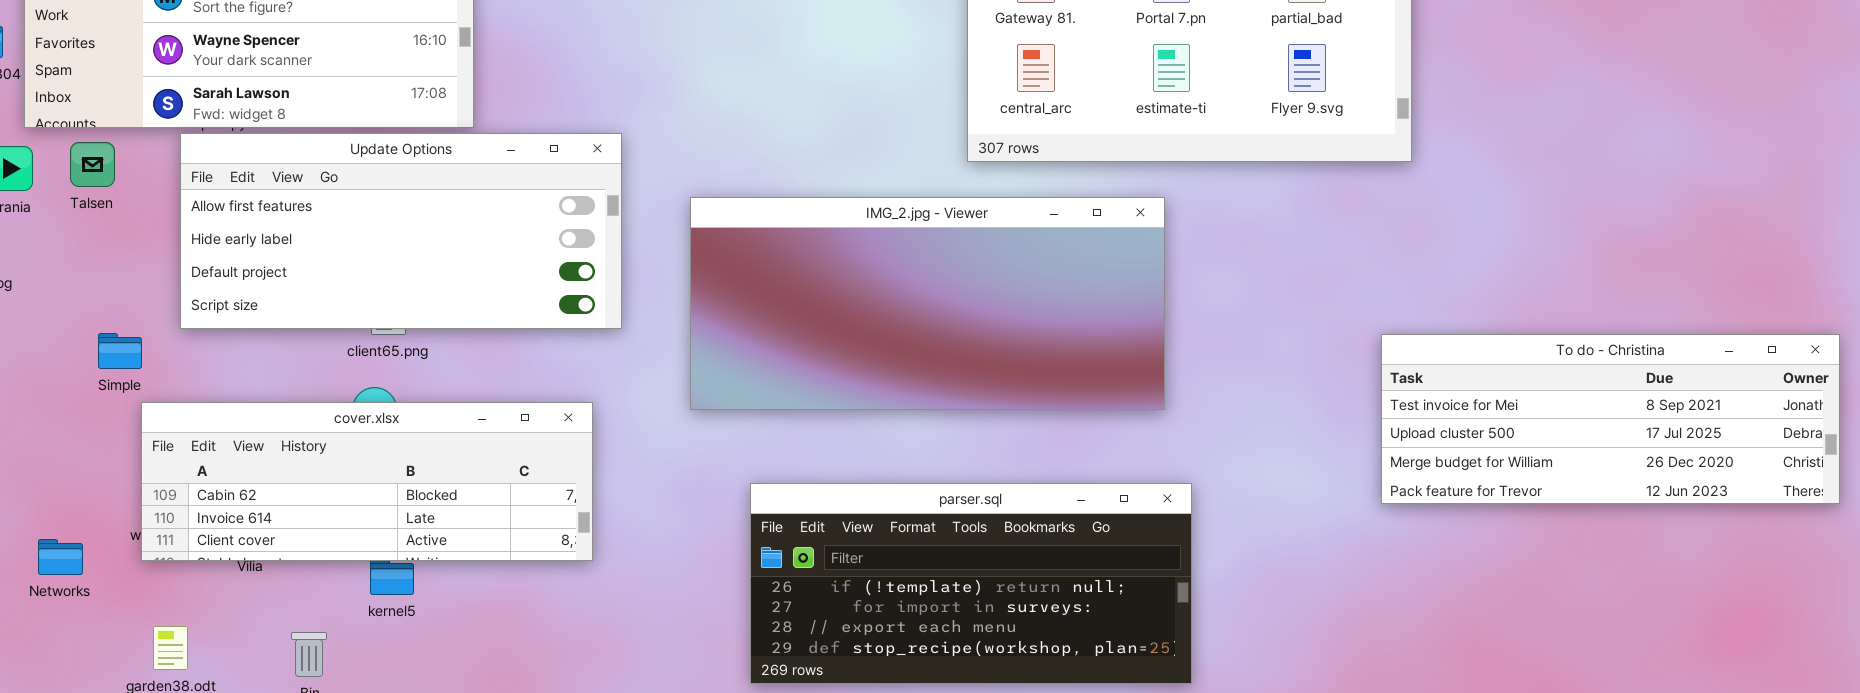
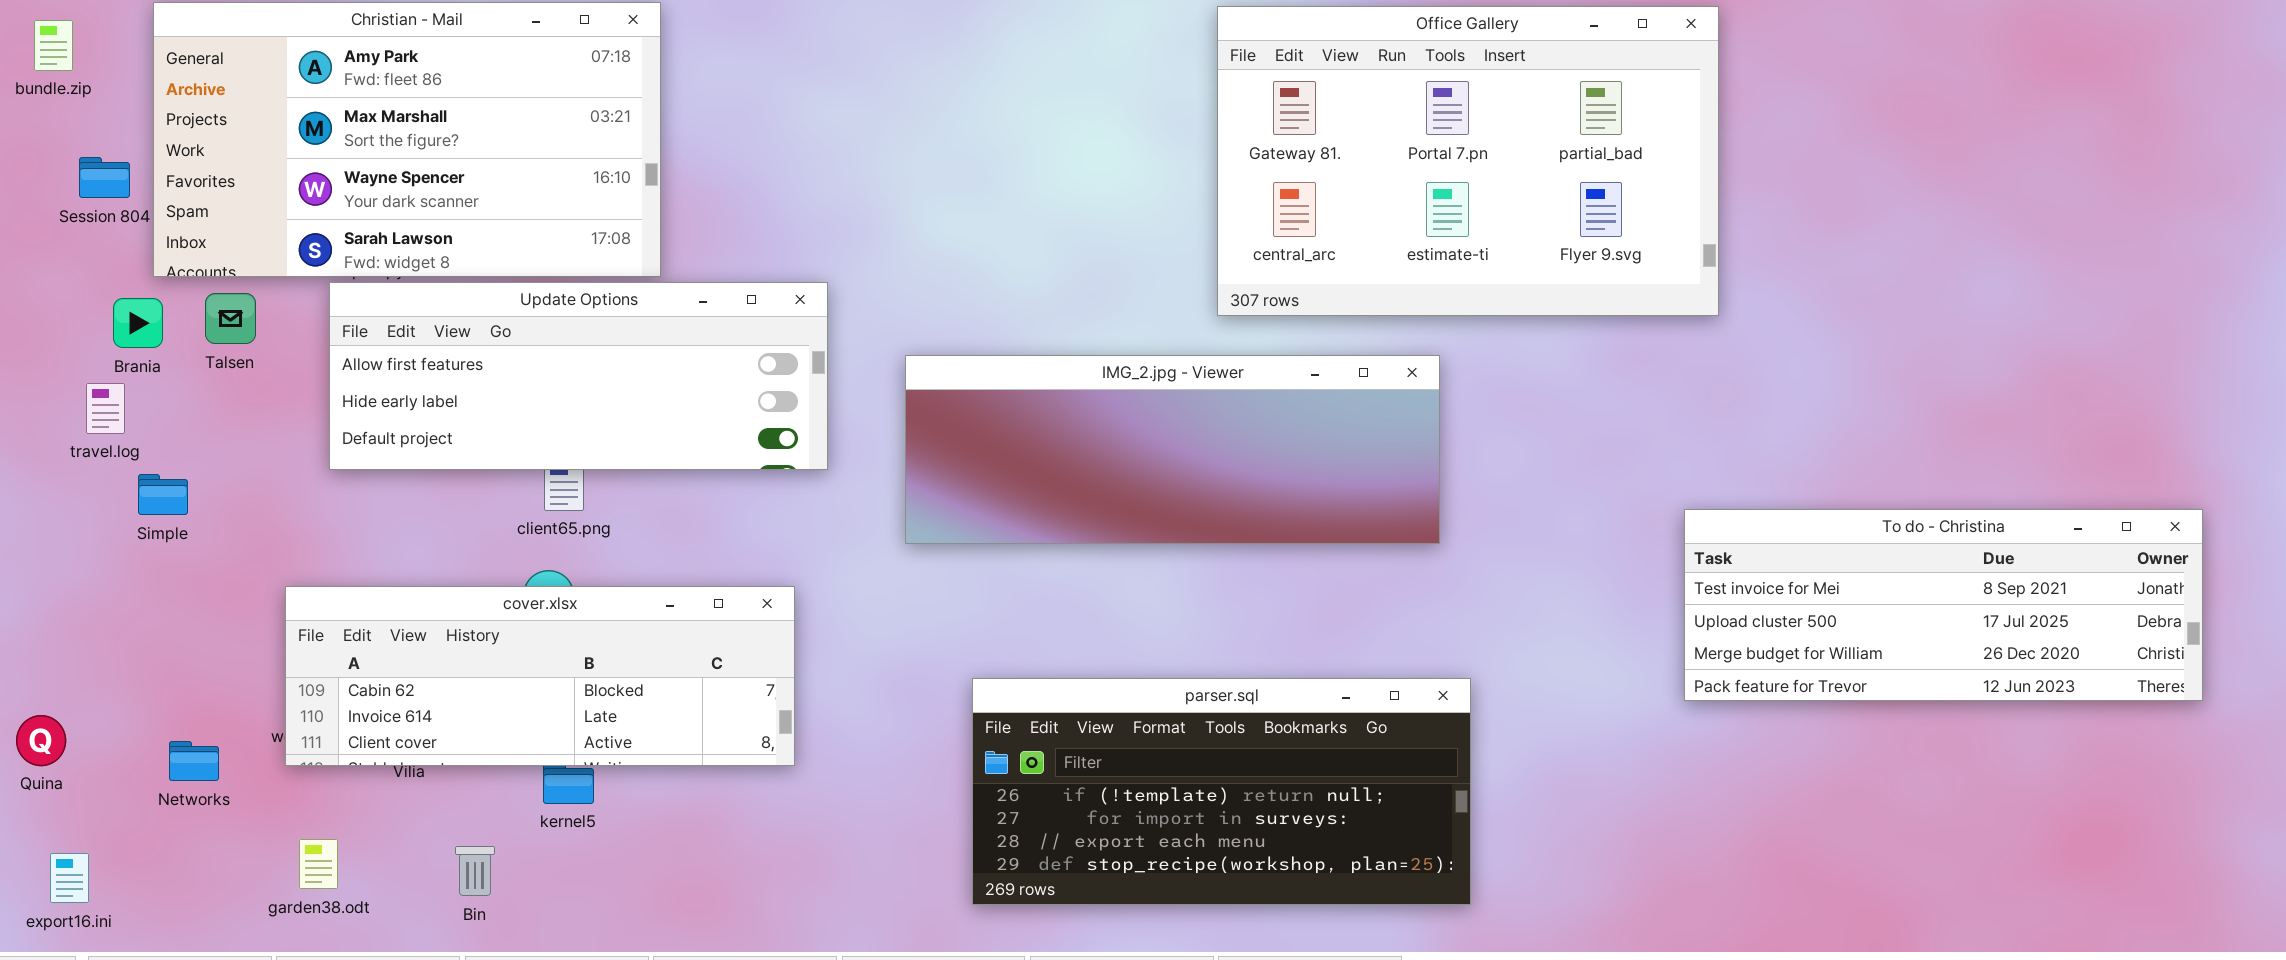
Update Options: [180,133,622,329] -> [329,282,828,470], resized
IMG_2.jpg - Viewer: [690,197,1165,410] -> [905,355,1440,544], resized
Simple: [98,333,142,369] -> [138,474,188,515], moved

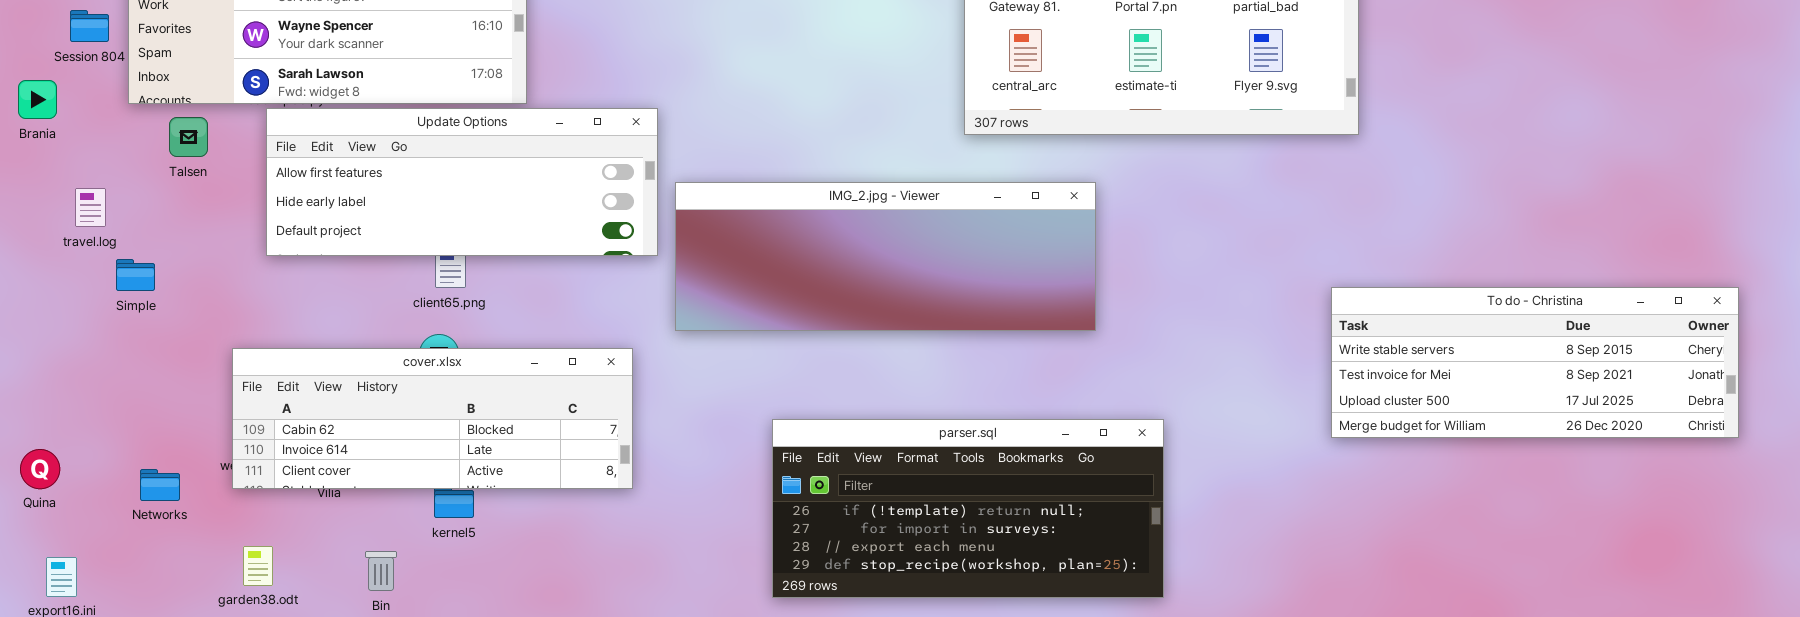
Brania: [113,298,163,348] -> [18,80,57,119], moved
IMG_2.jpg - Viewer: [905,355,1440,544] -> [675,182,1096,331], moved
To do - Christina: [1684,509,2203,701] -> [1331,287,1739,438], scrolled up 1 row

